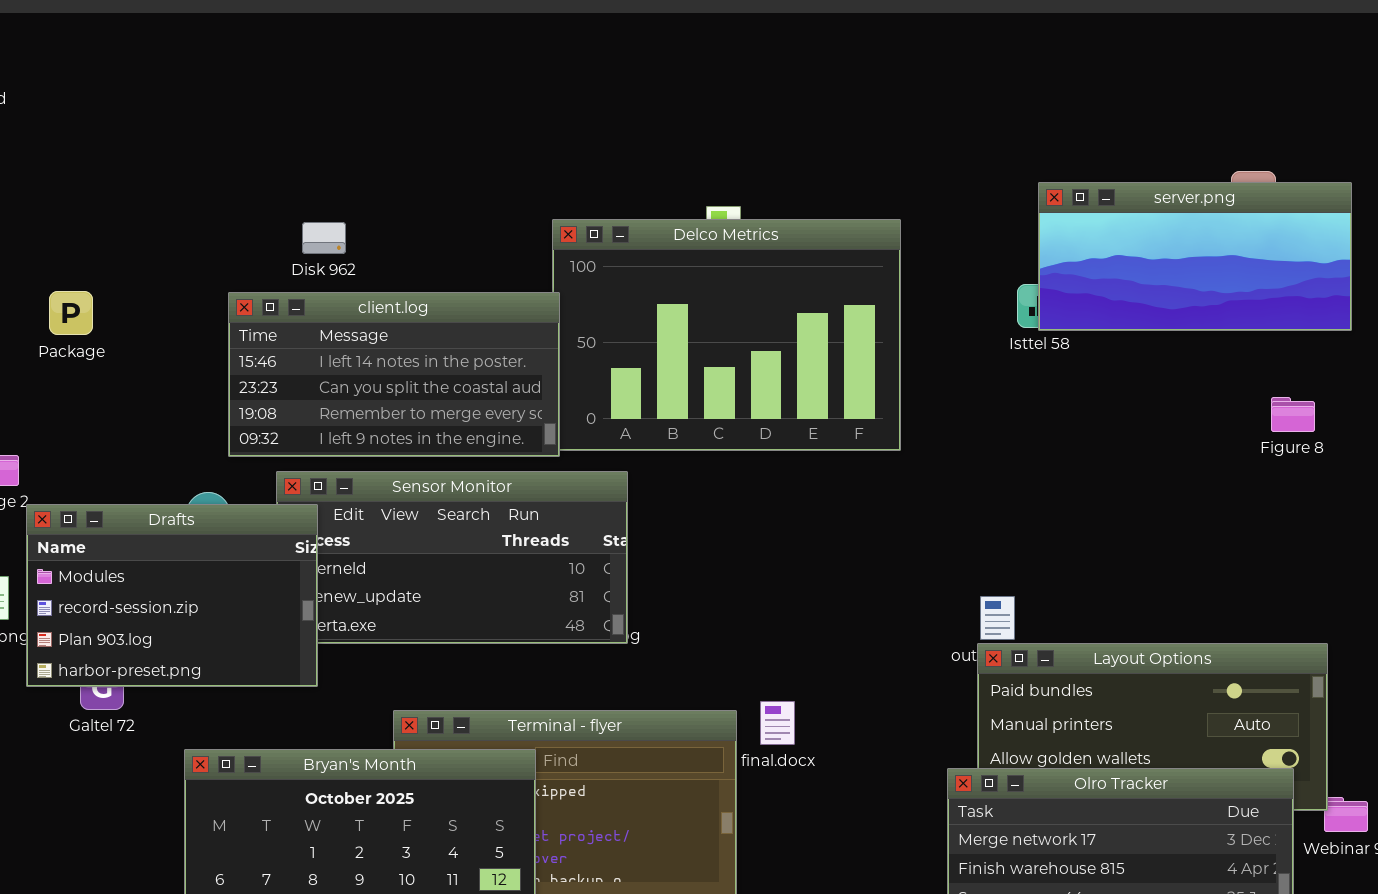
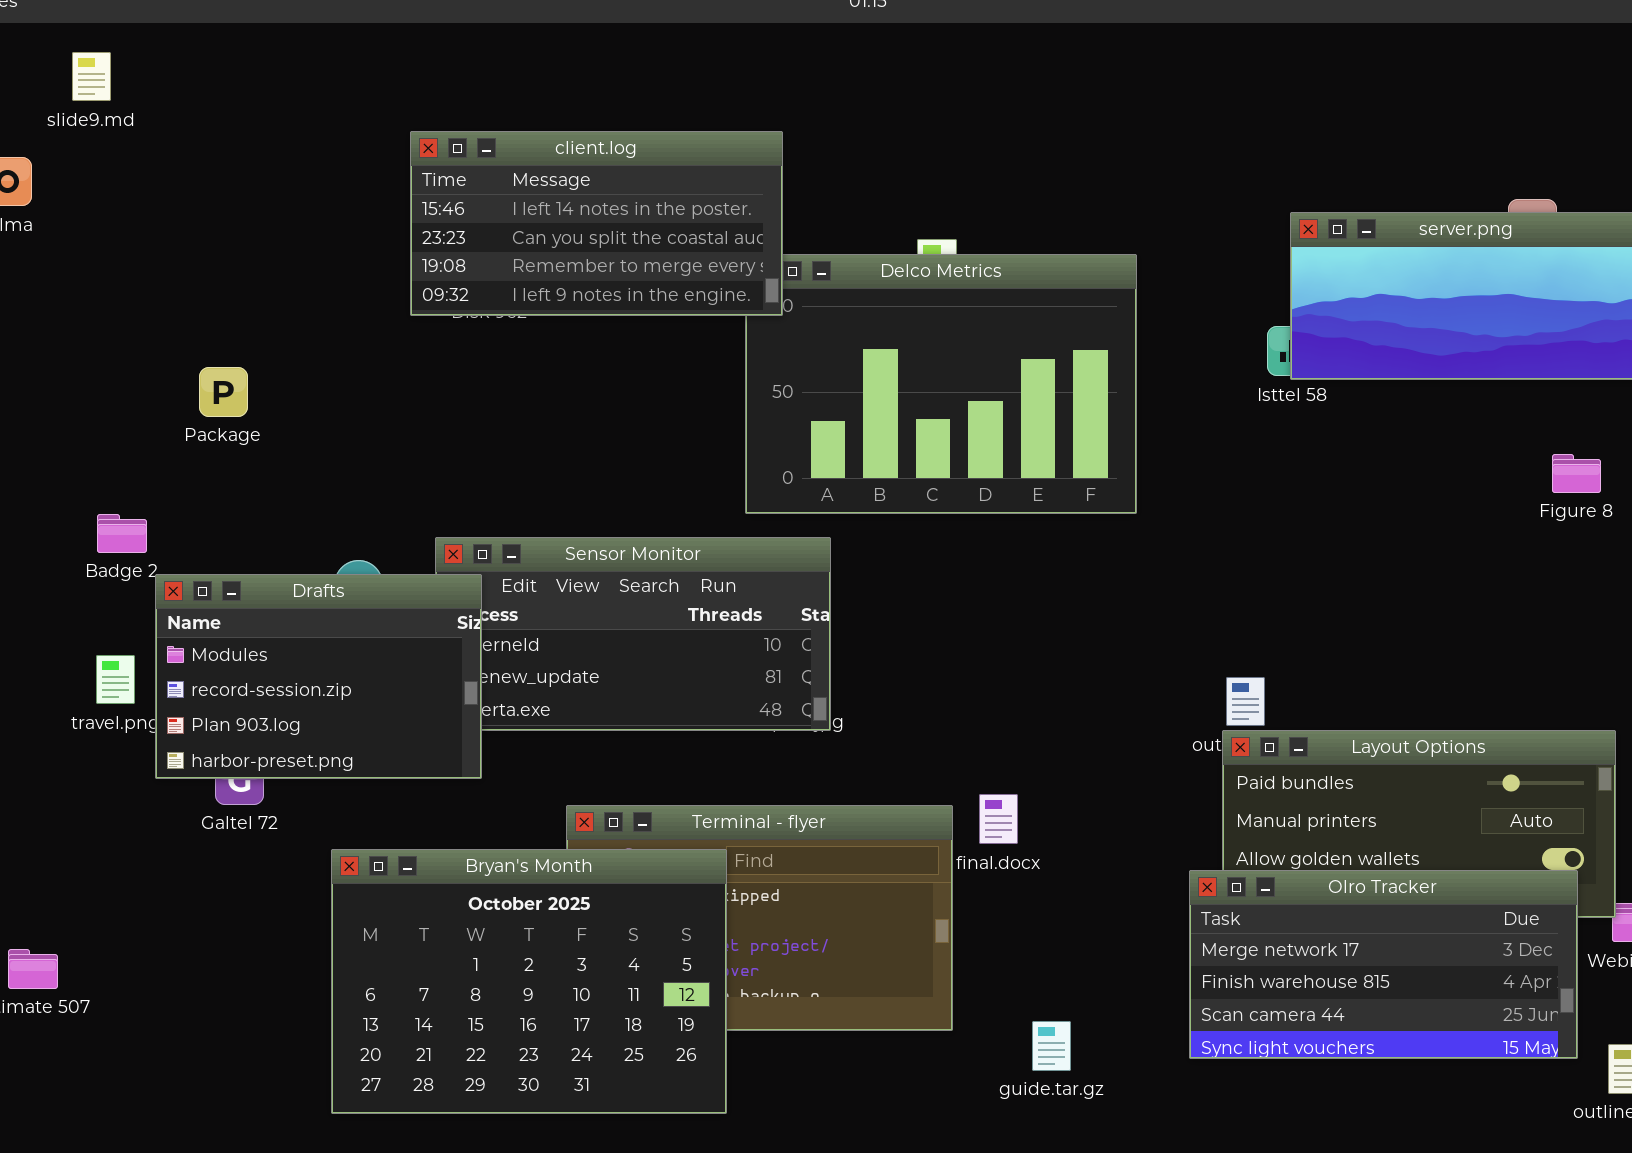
Package: [49,291,93,335] -> [199,367,248,417], moved
client.log: [228,292,560,457] -> [410,131,783,316], moved

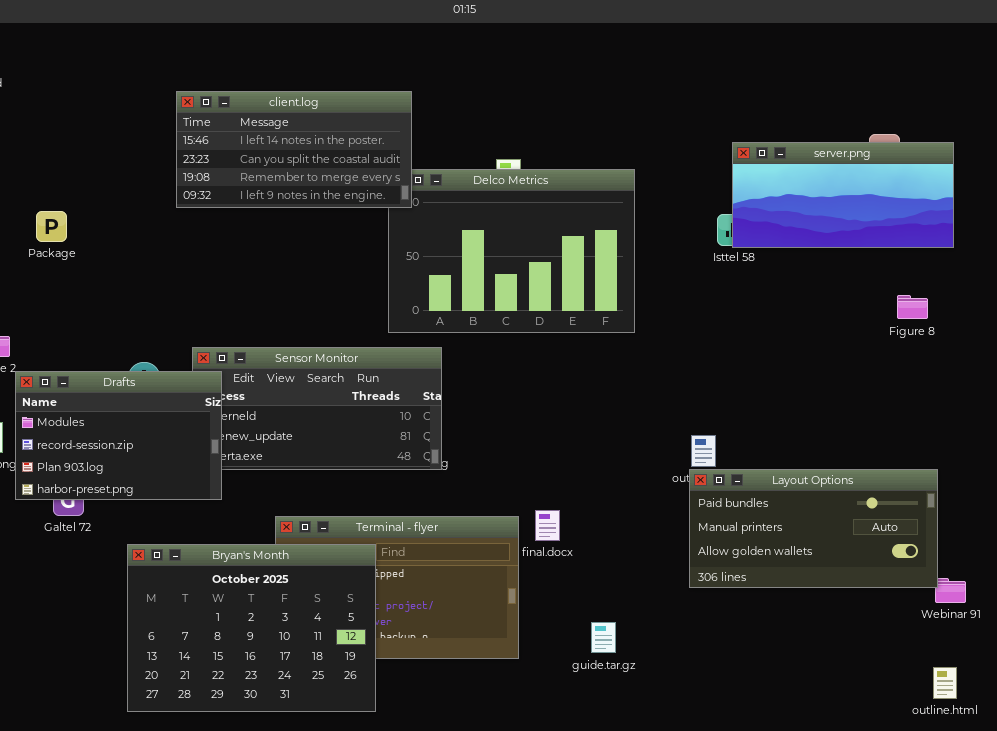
Package: [199,367,248,417] -> [36,211,67,242], moved
Olro Tracker: [1189,870,1578,1059] -> none, closed
guide.tar.gz: [1032,1021,1071,1071] -> [591,622,616,653], moved

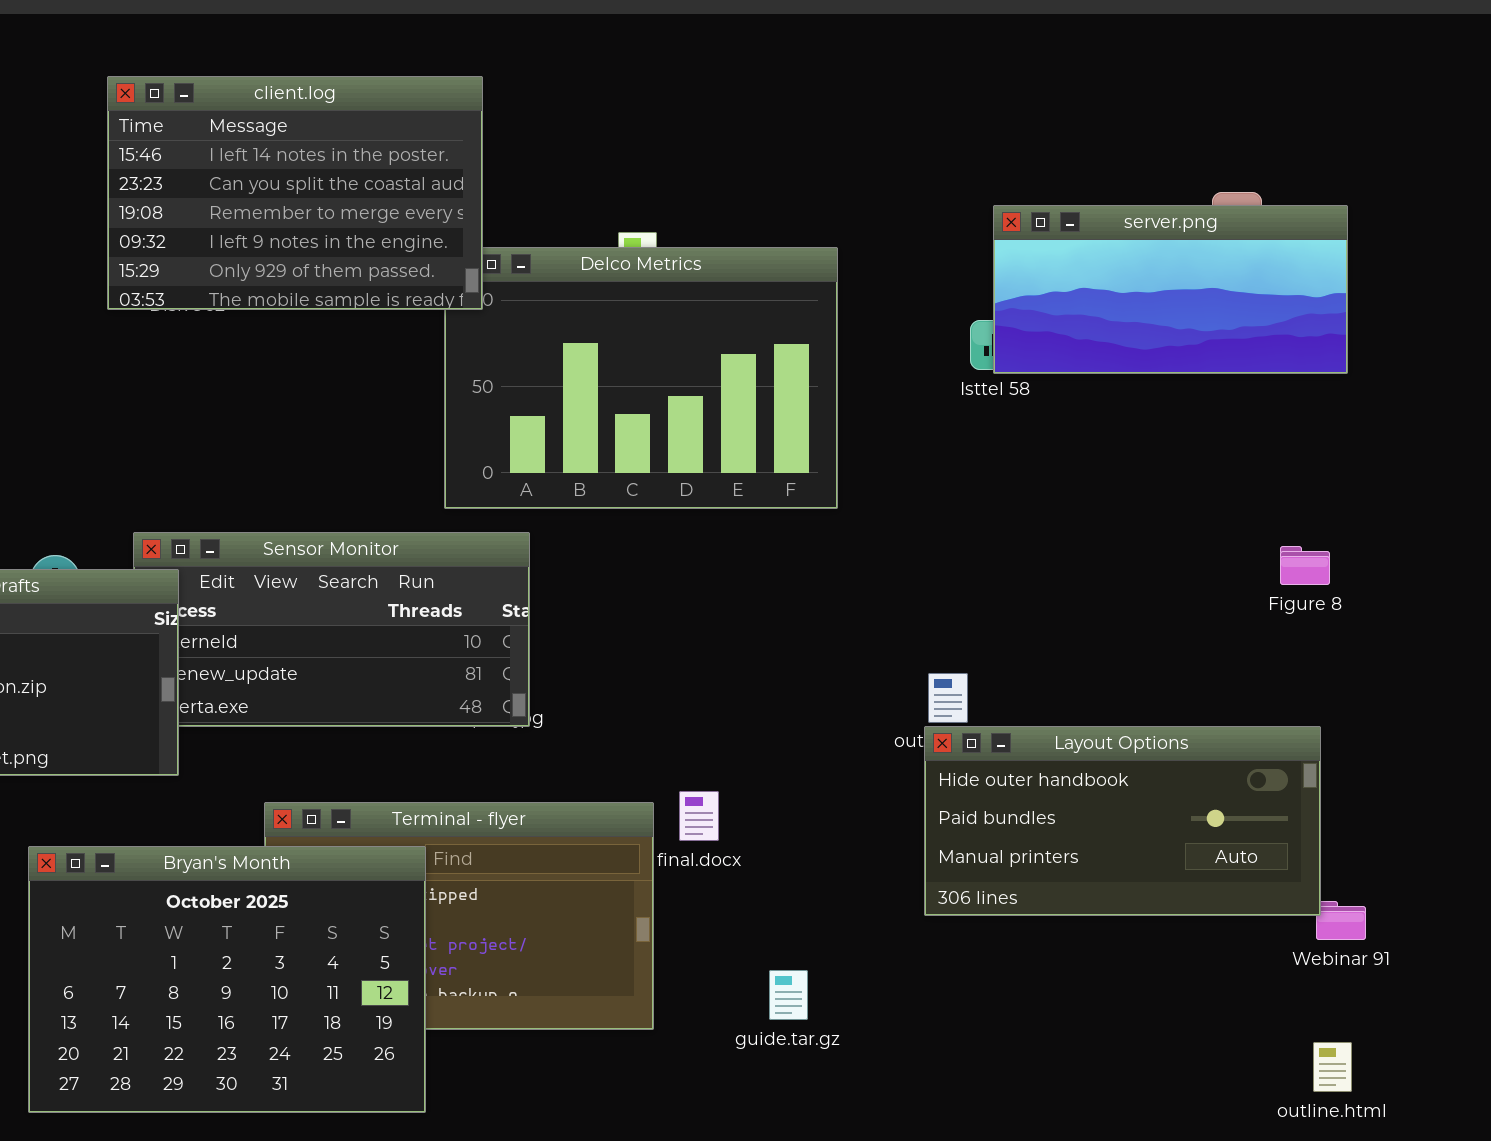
client.log: [176,91,412,208] -> [107,76,483,310], resized
Figure 8: [897,295,928,319] -> [1280,546,1330,585], moved
Layout Options: [689,469,938,588] -> [924,726,1321,916], scrolled up 1 row

